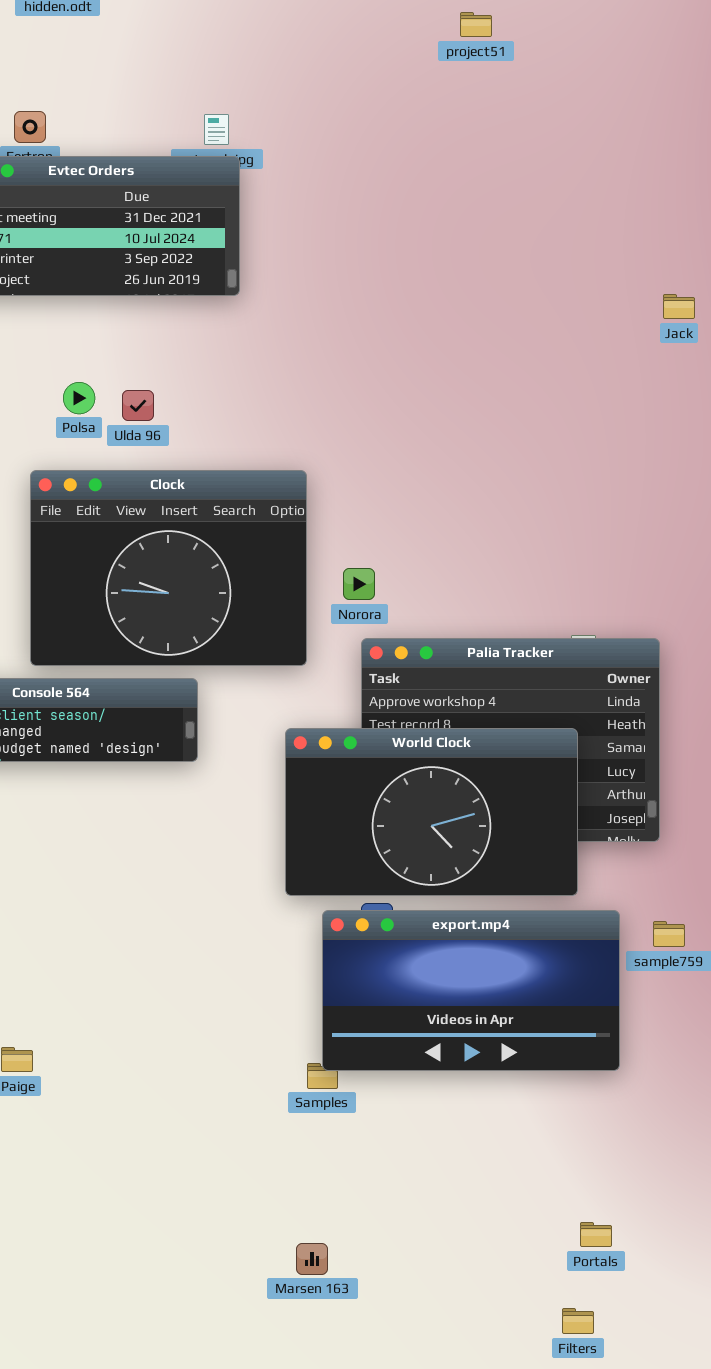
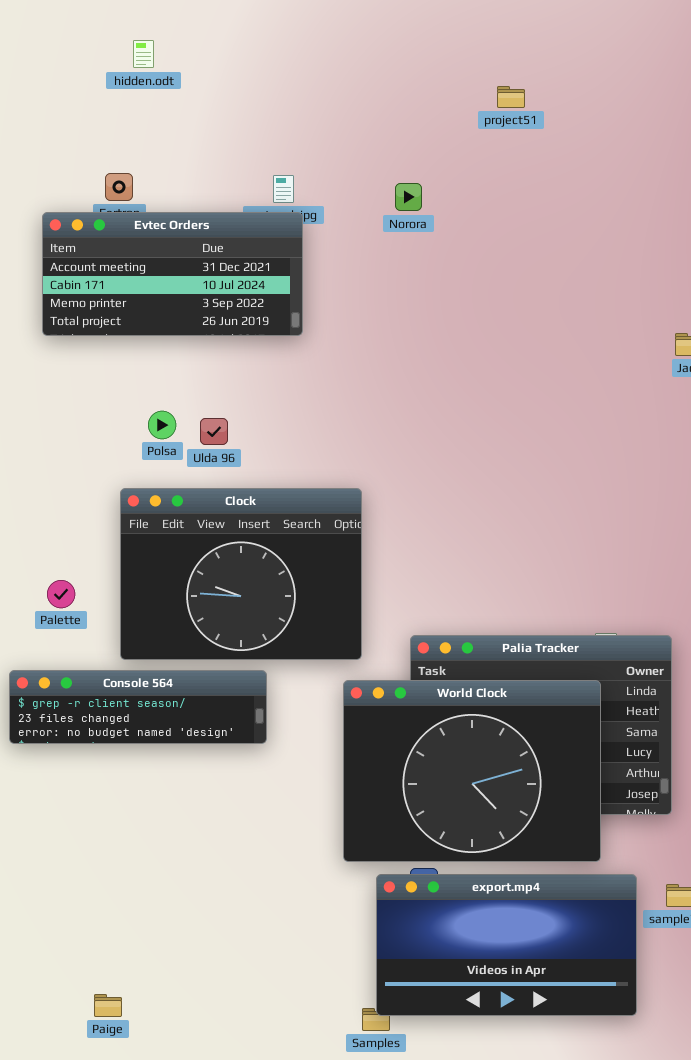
Norora: [343,568,375,600] -> [395,183,422,211], moved
World Clock: [285,728,578,896] -> [343,680,601,862], resized

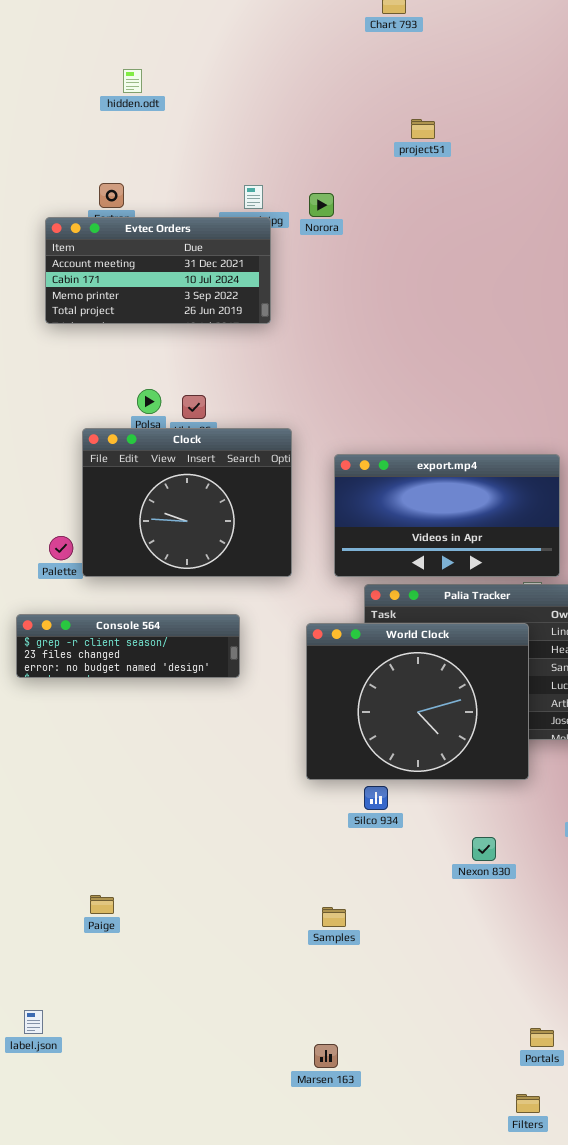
project51: [497,86,525,108] -> [411,119,435,139], moved
Norora: [395,183,422,211] -> [309,193,334,217], moved
Clock: [120,488,362,660] -> [82,428,292,577], moved
export.mp4: [376,874,637,1016] -> [334,454,560,577], moved

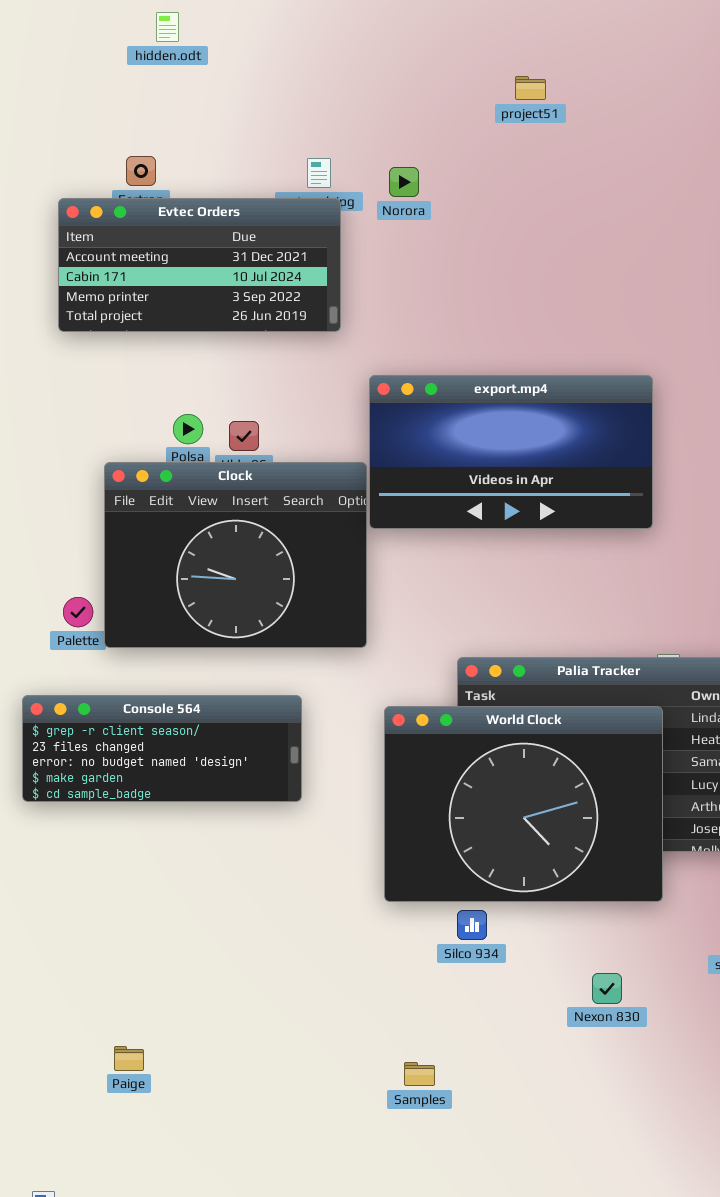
export.mp4: [334,454,560,577] -> [369,375,653,529], moved
Console 564: [16,614,240,678] -> [22,695,302,802], resized

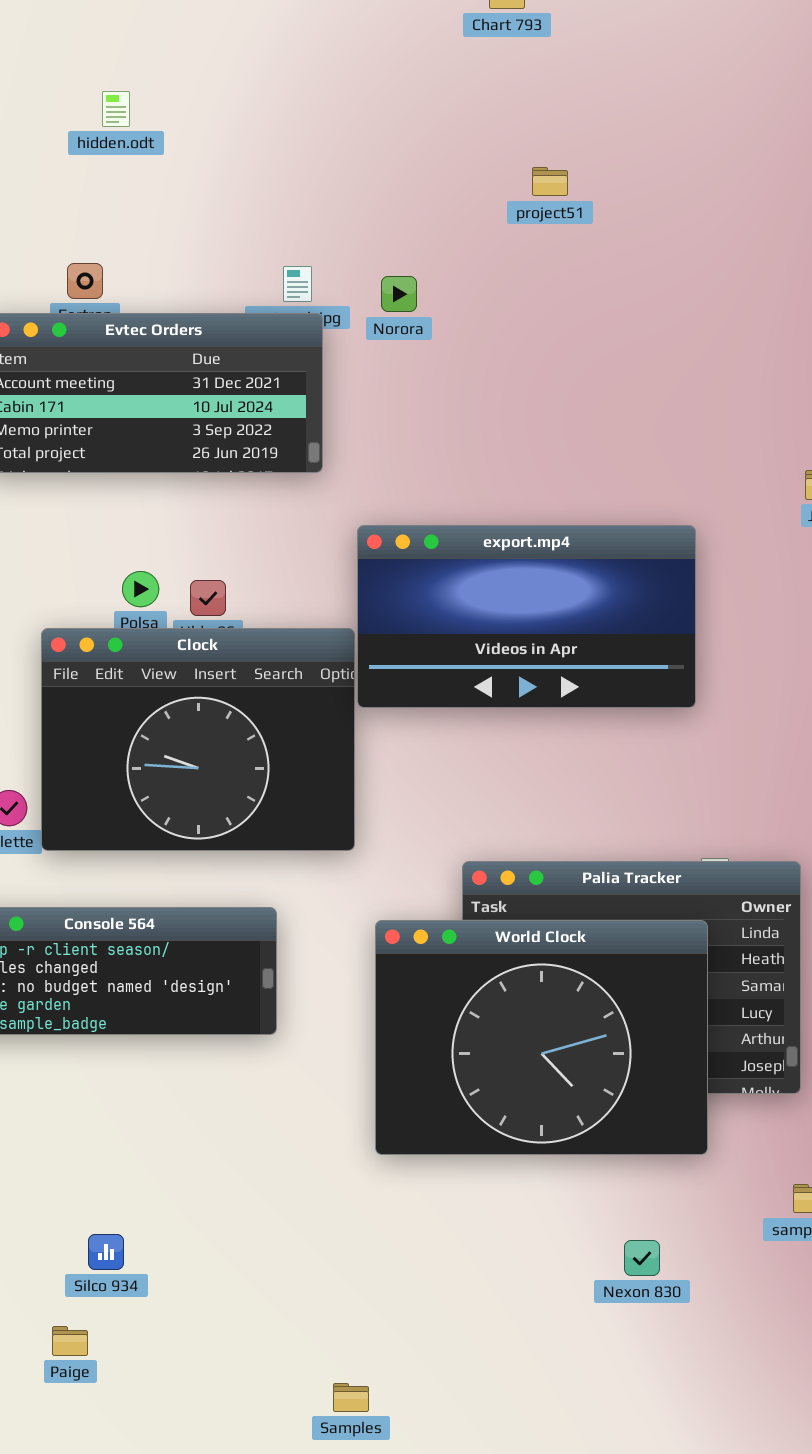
Silco 934: [457,910,487,940] -> [88,1234,124,1270], moved
Samples: [404,1062,435,1086] -> [333,1383,369,1412], moved

